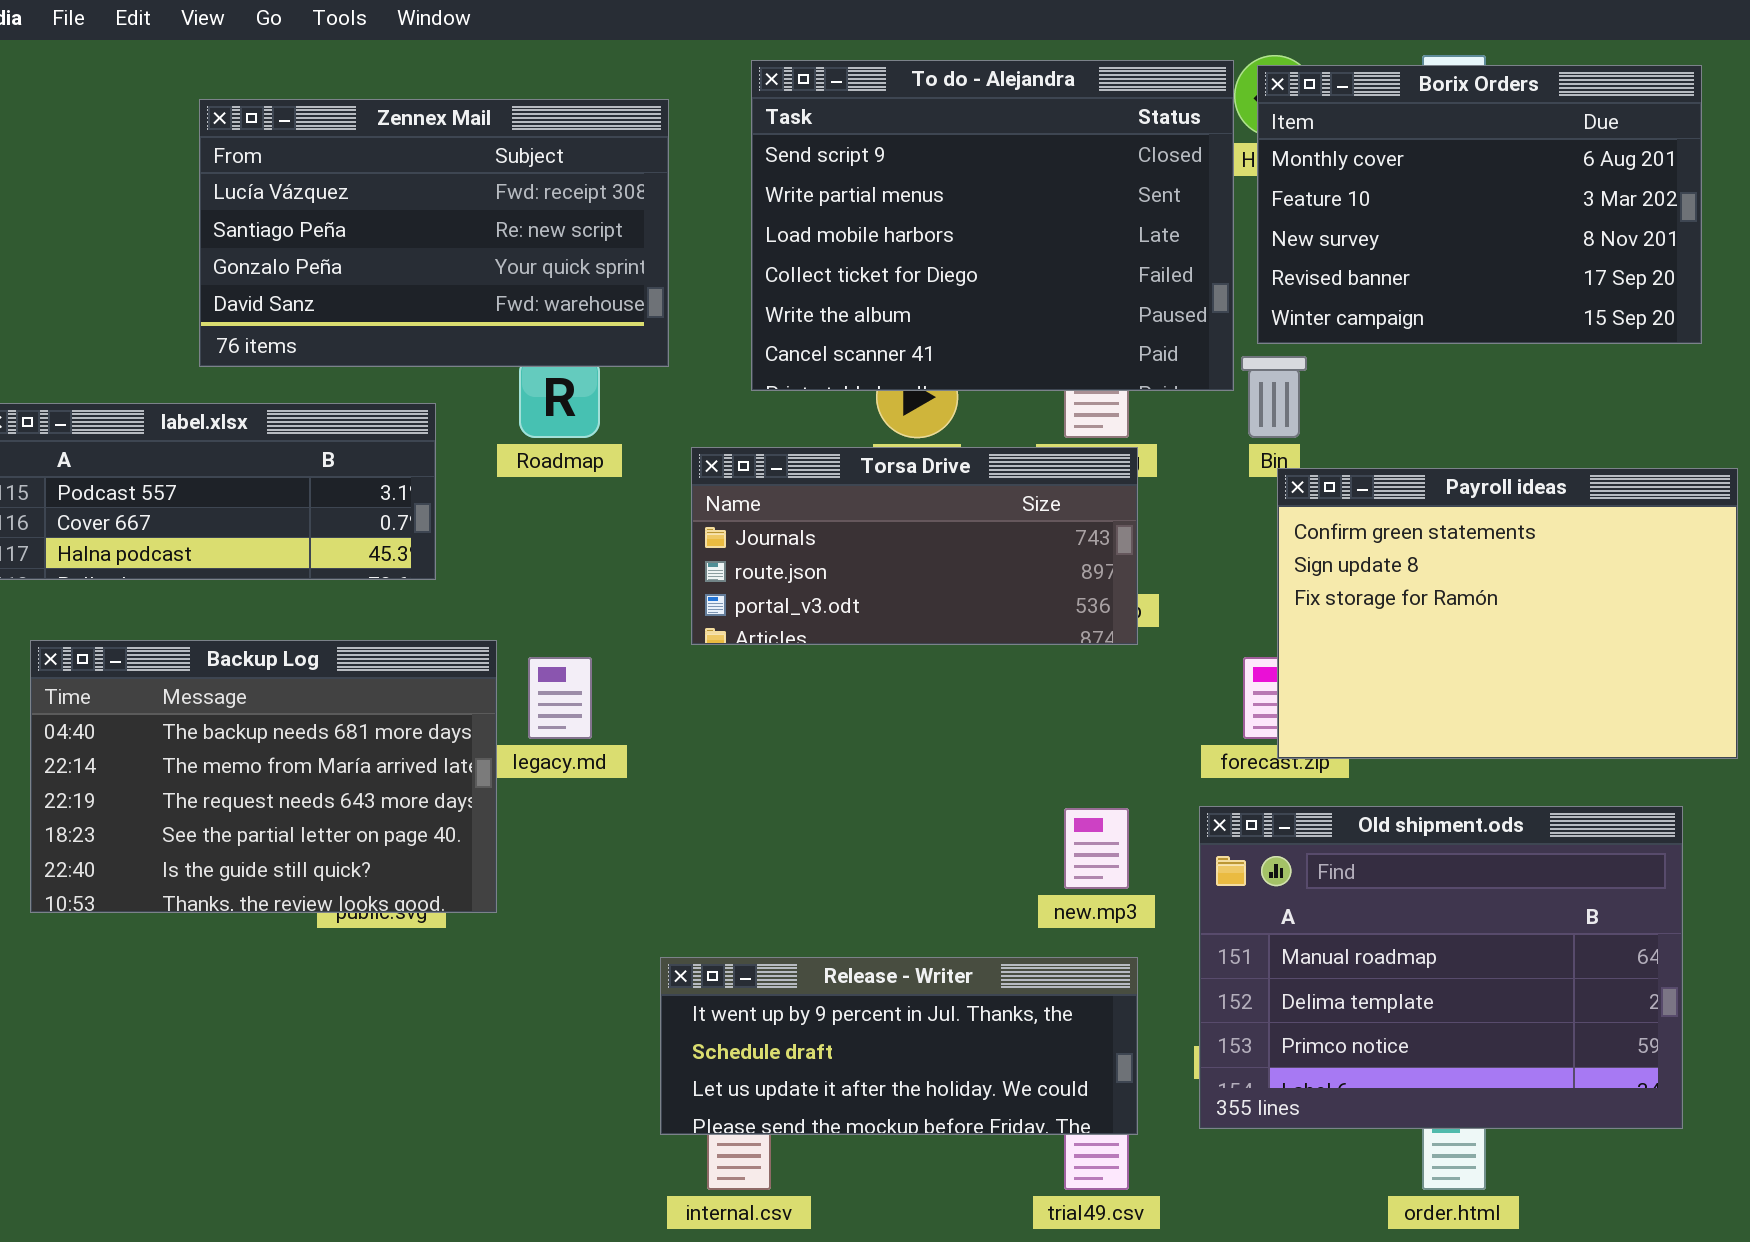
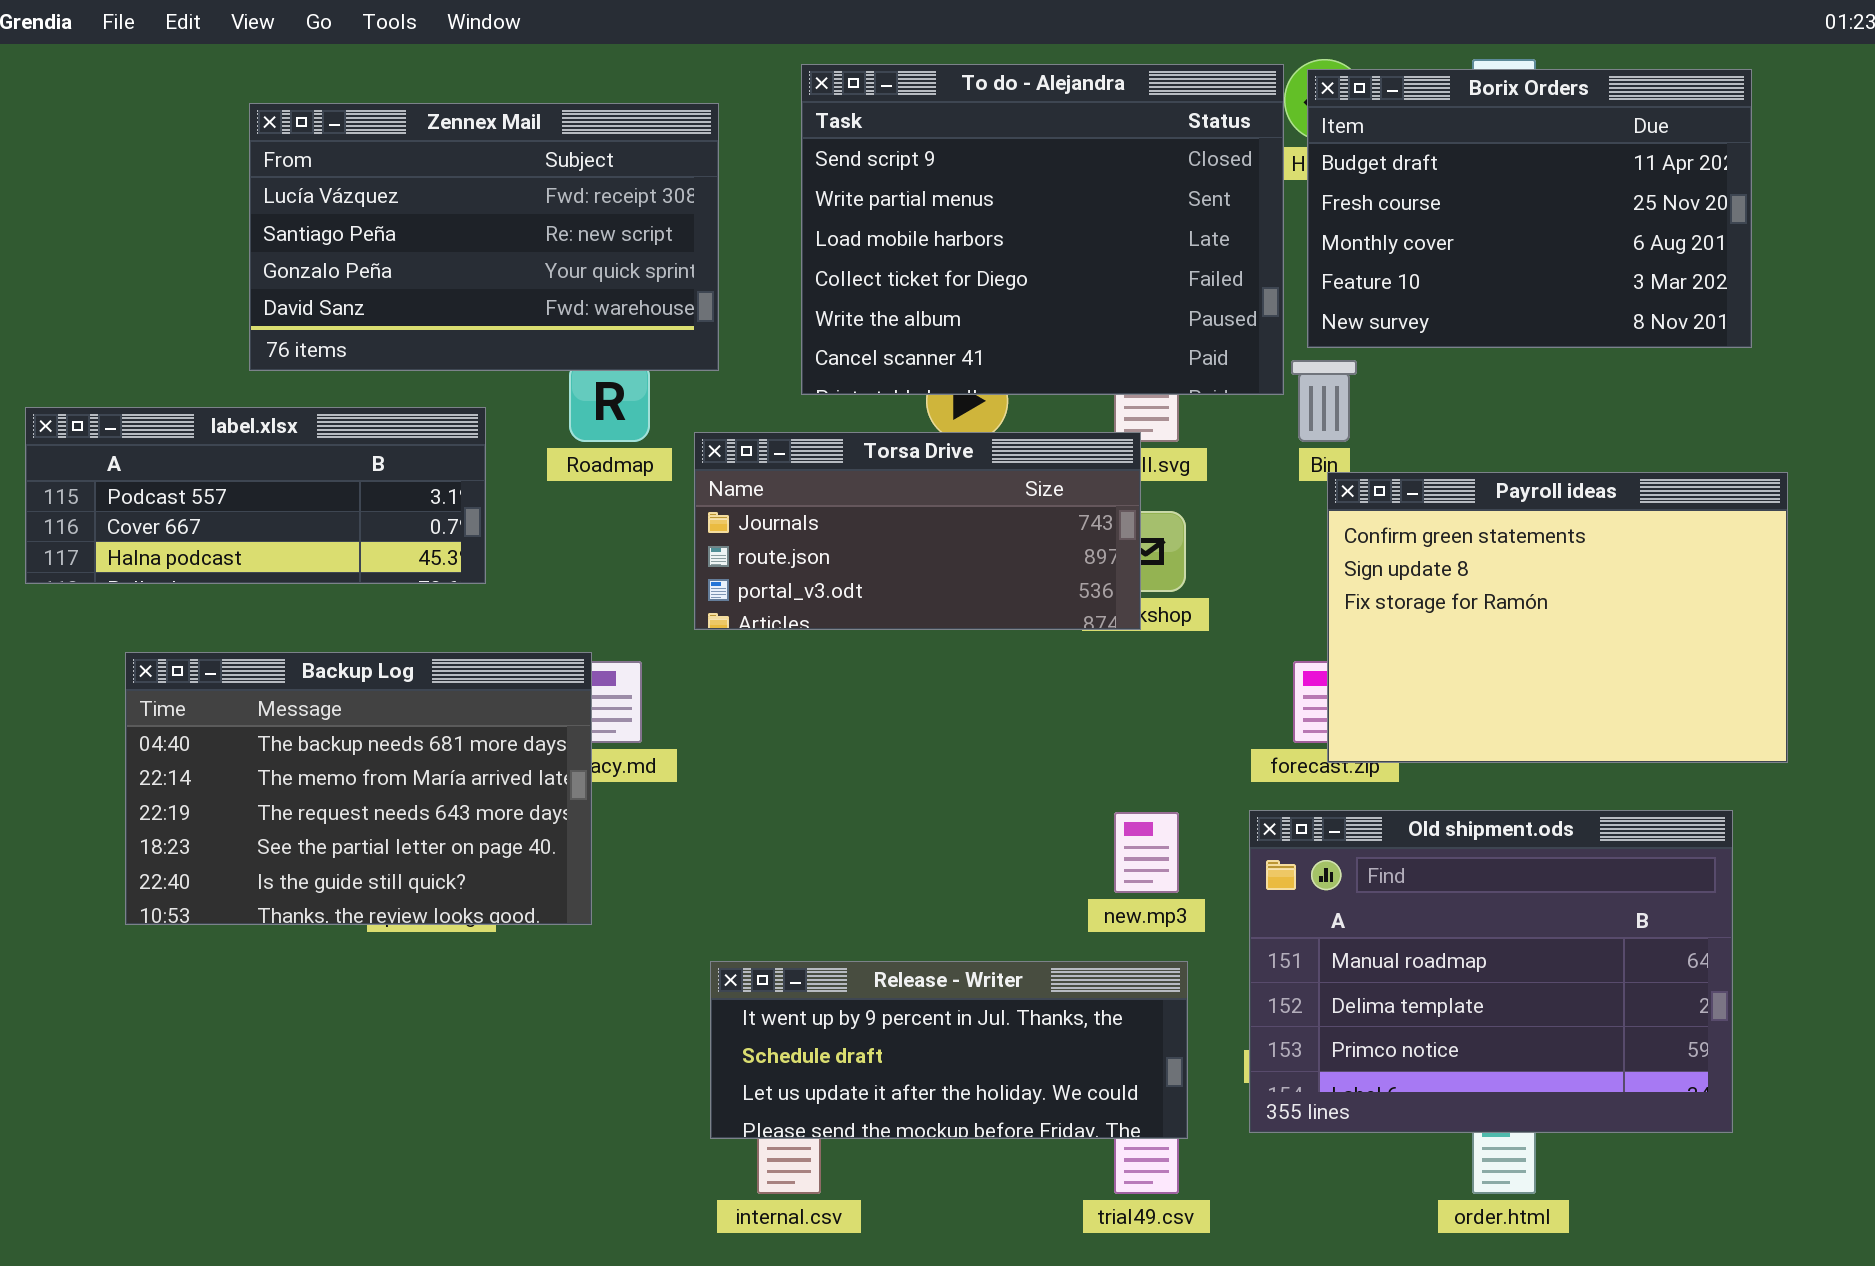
Borix Orders: [1257,65,1702,344] -> [1307,69,1752,348], scrolled up 2 rows
Torsa Drive: [691,447,1138,645] -> [694,432,1141,630], moved
Backup Log: [30,640,497,913] -> [125,652,592,925], moved

